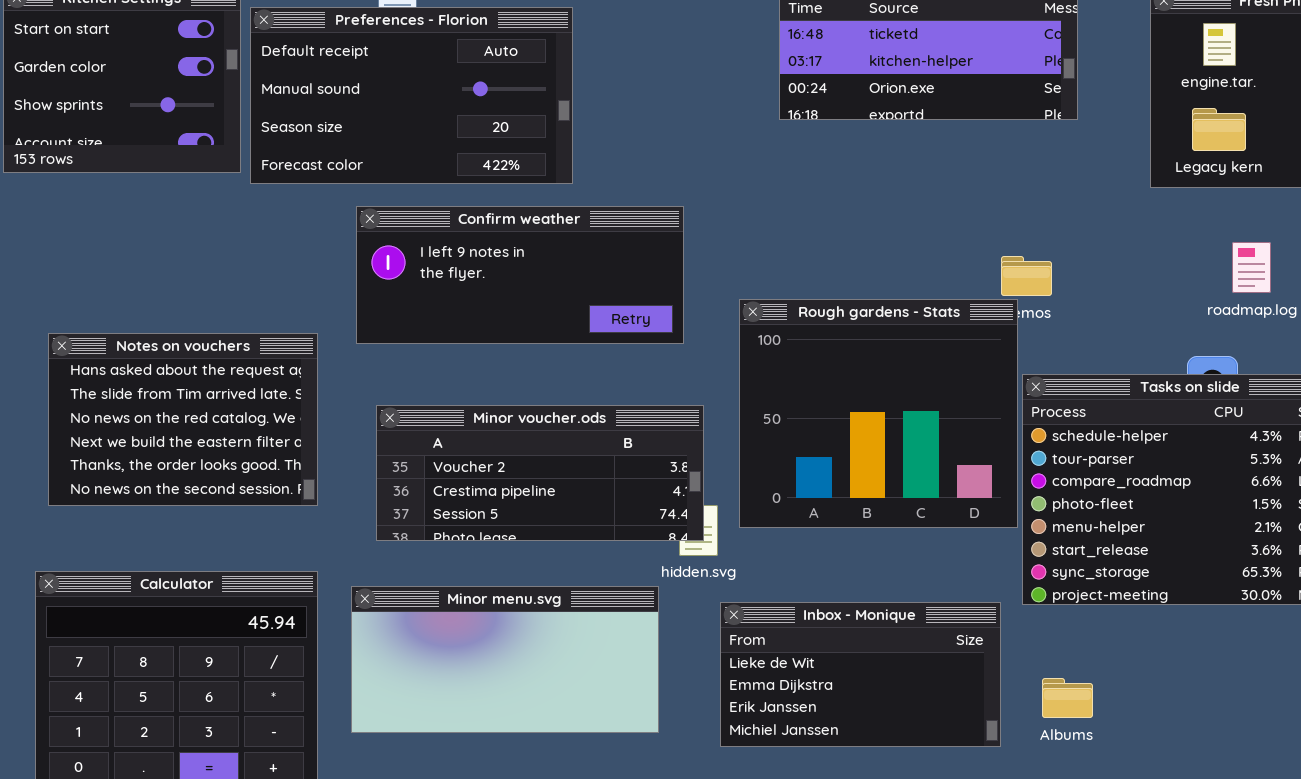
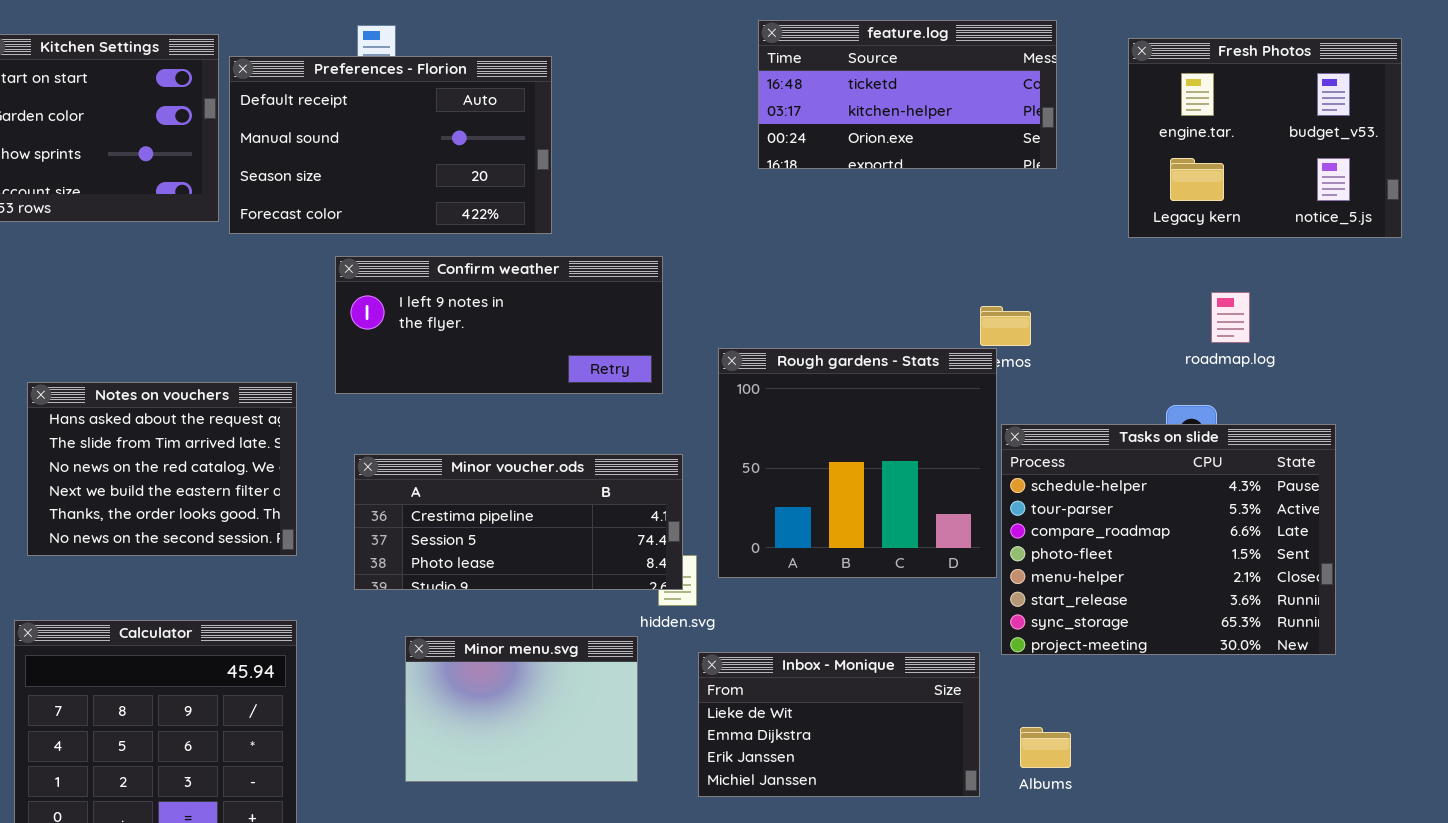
Minor voucher.ods: [376,405,704,541] -> [354,454,683,590], scrolled down 1 row
Minor menu.svg: [351,586,659,733] -> [405,636,638,782], resized

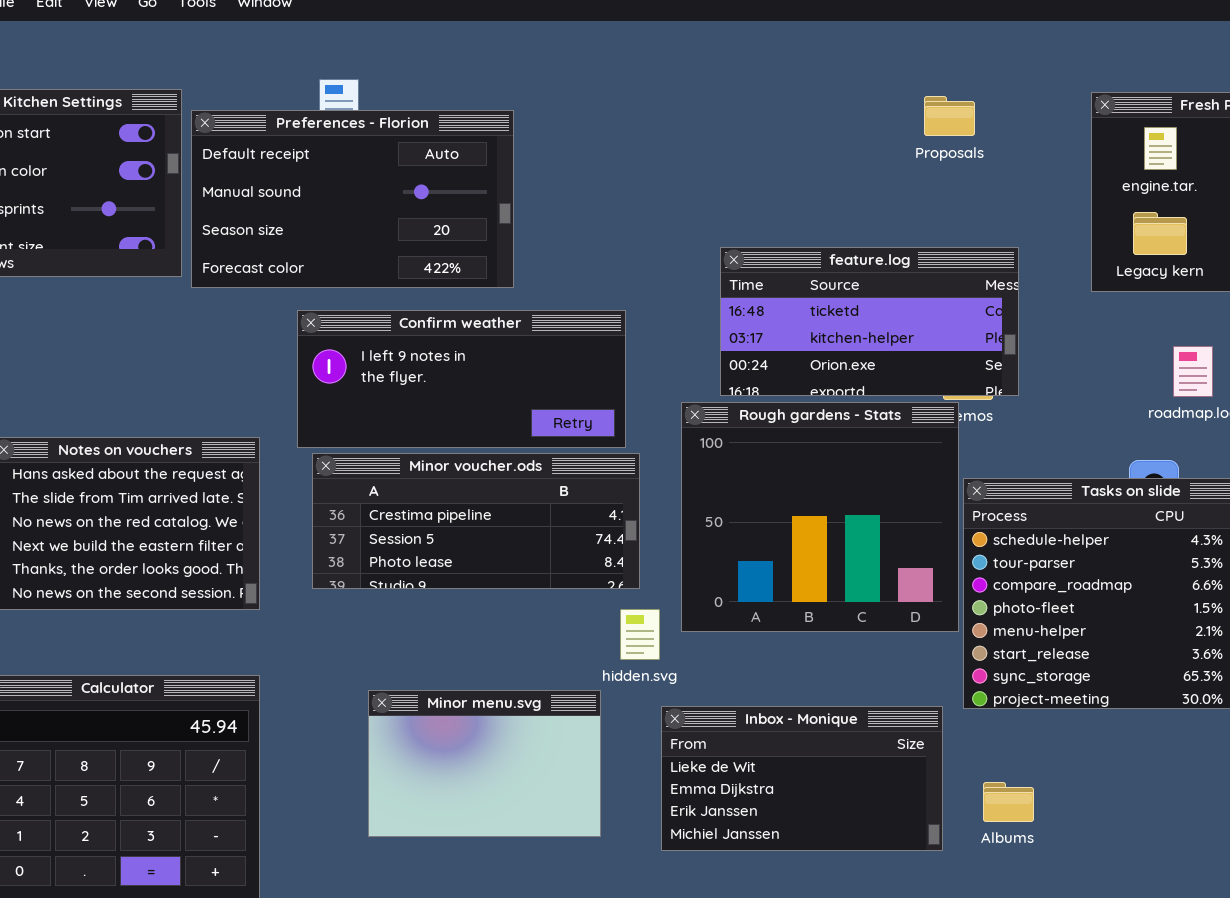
feature.log: [758,20,1057,169] -> [720,247,1019,396], moved
Minor voucher.ods: [354,454,683,590] -> [312,453,640,589], moved

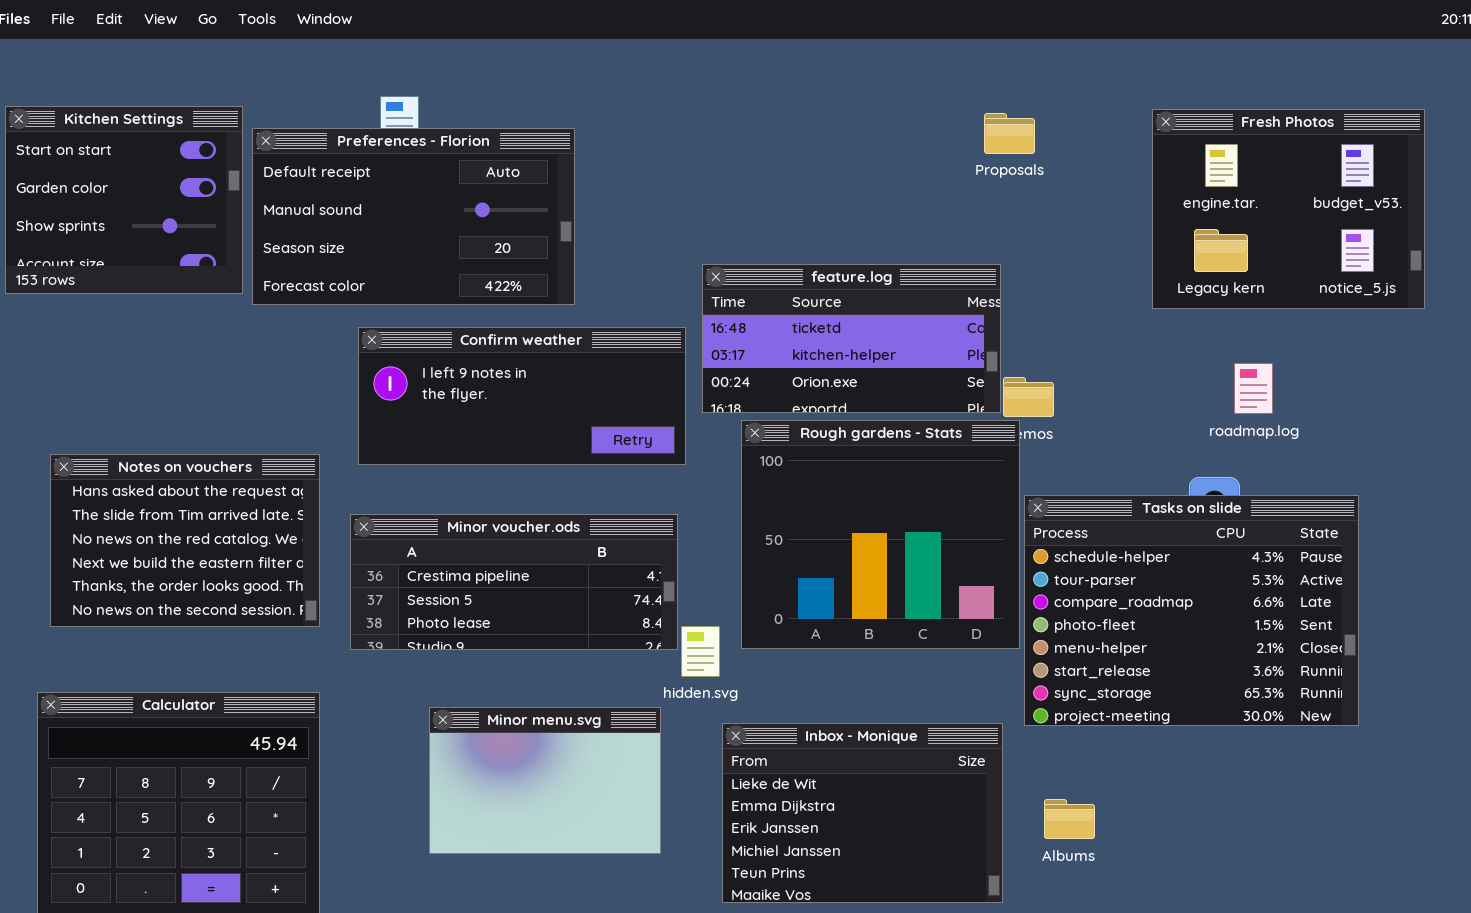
feature.log: [720,247,1019,396] -> [702,264,1001,413], moved
Minor voucher.ods: [312,453,640,589] -> [350,514,678,650], moved
Inbox - Monique: [661,706,943,851] -> [722,723,1003,903], resized

